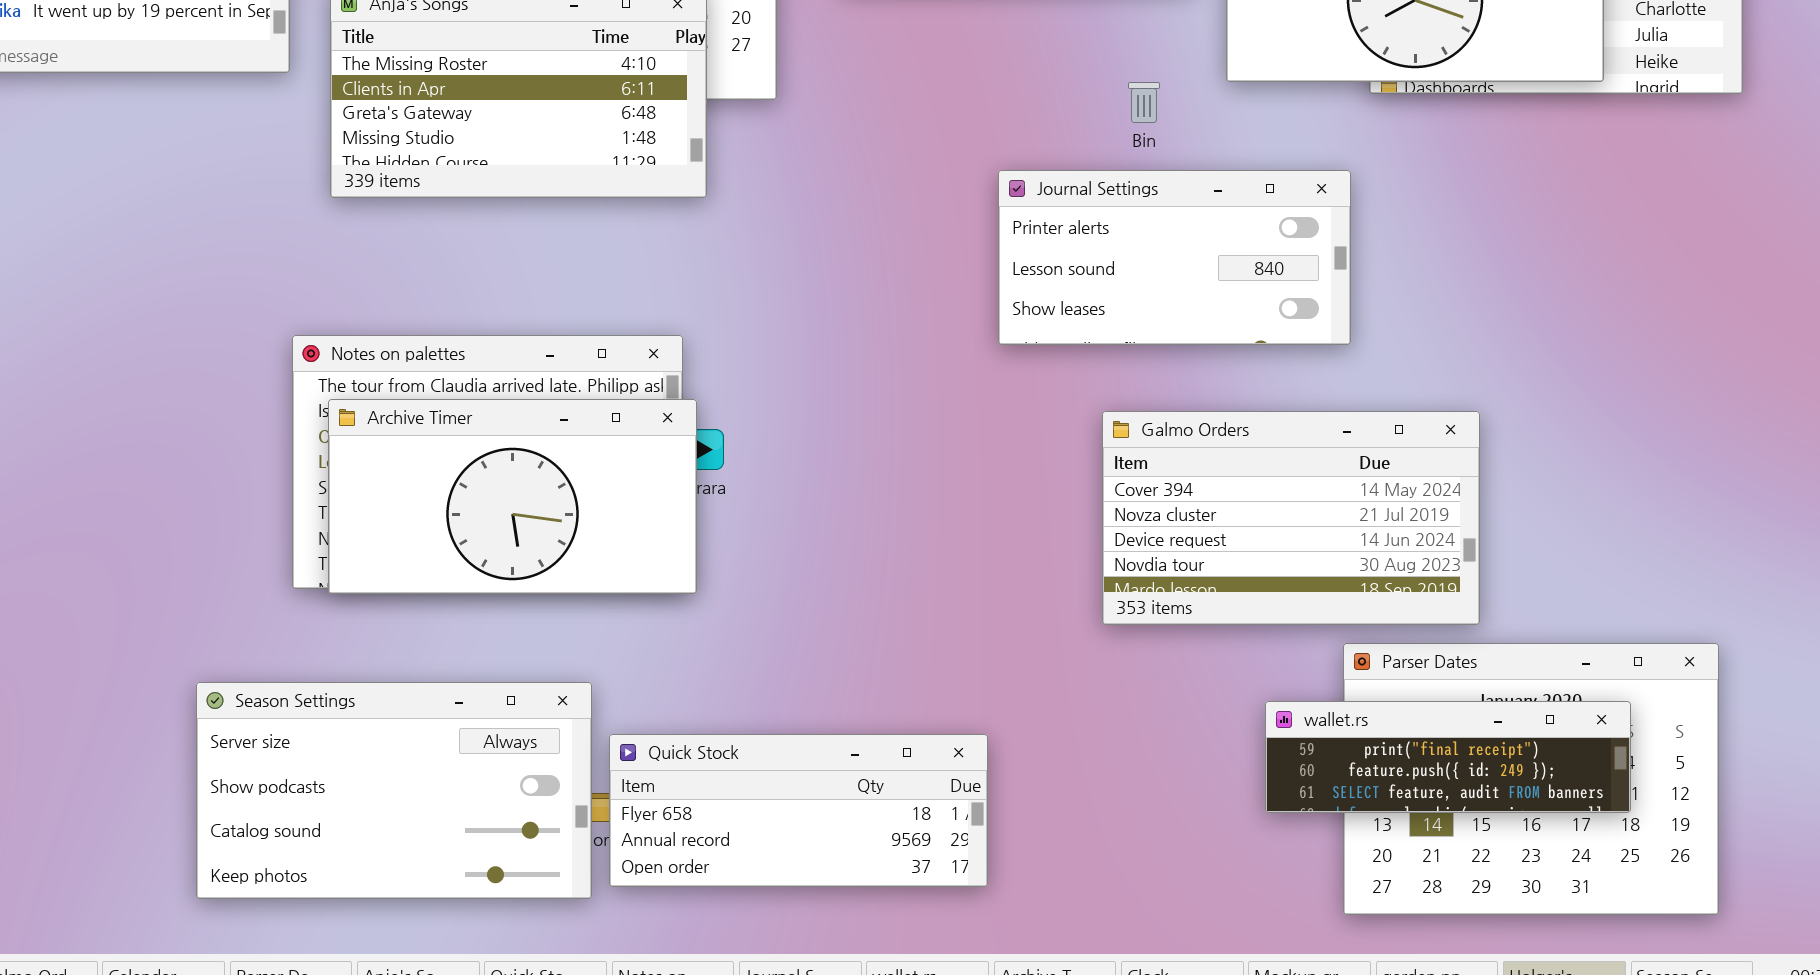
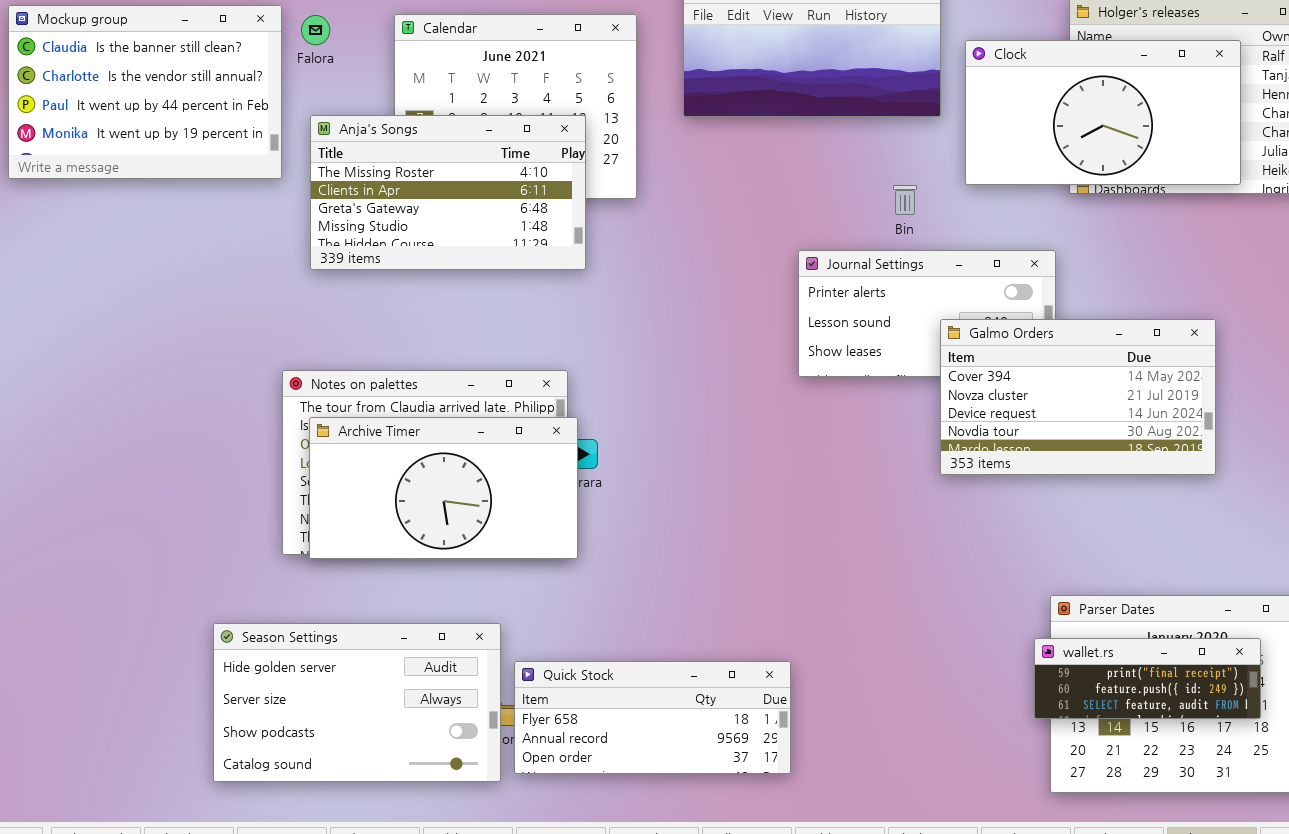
Galmo Orders: [1102,411,1480,625] -> [940,319,1216,475], moved
Season Settings: [196,682,592,899] -> [213,623,501,782], scrolled up 1 row
wallet.rs: [1265,701,1631,813] -> [1034,638,1261,719], resized

